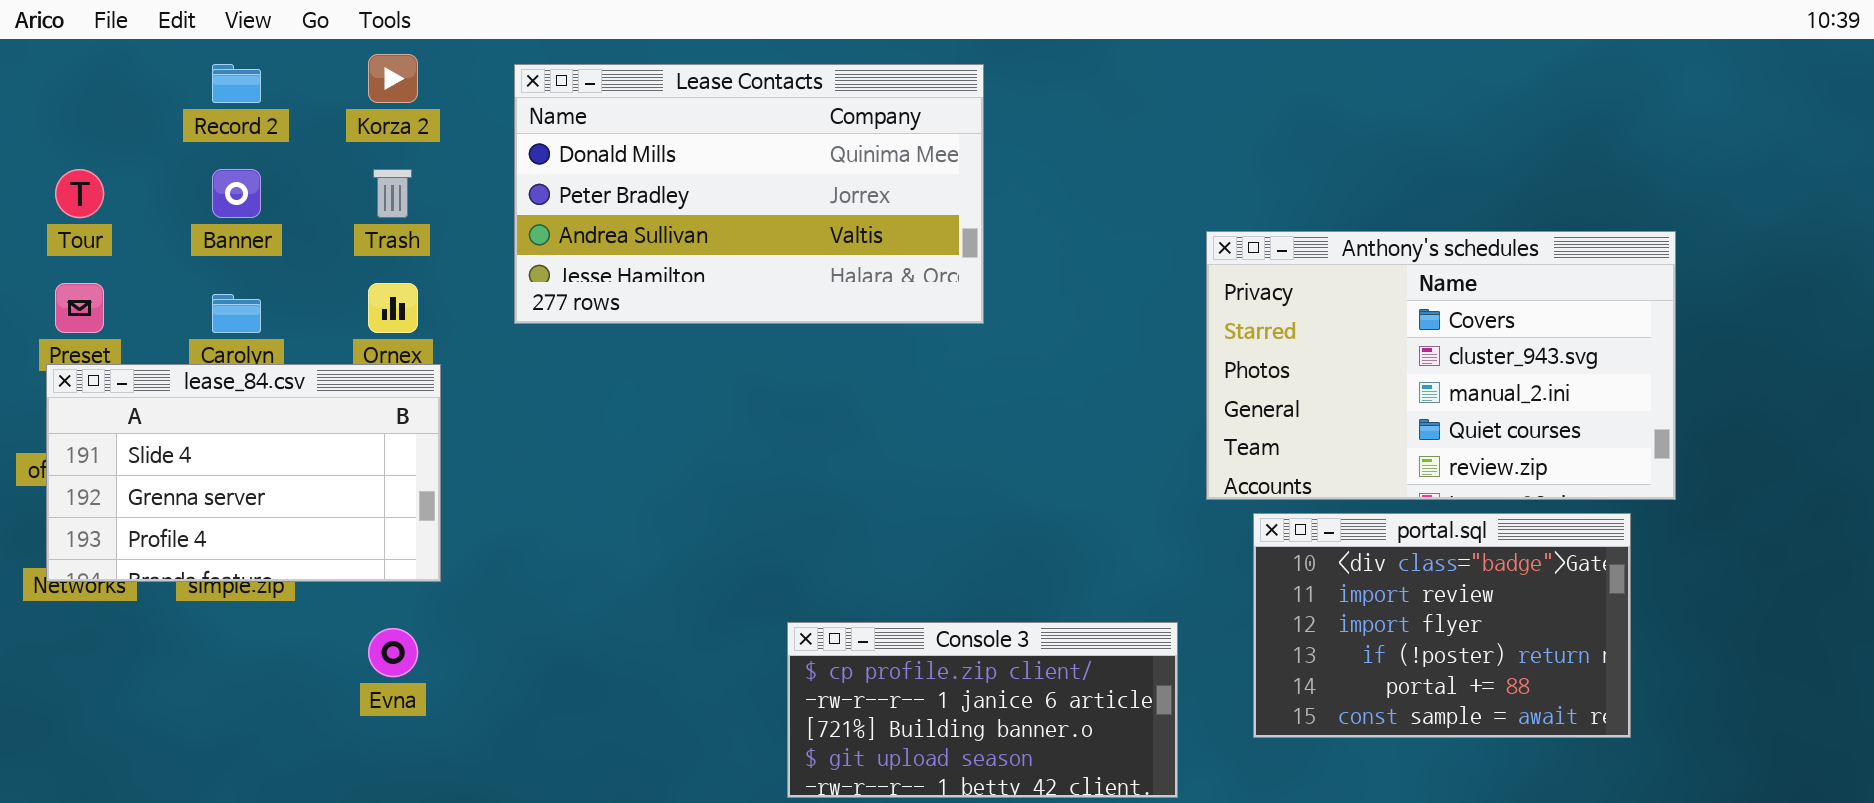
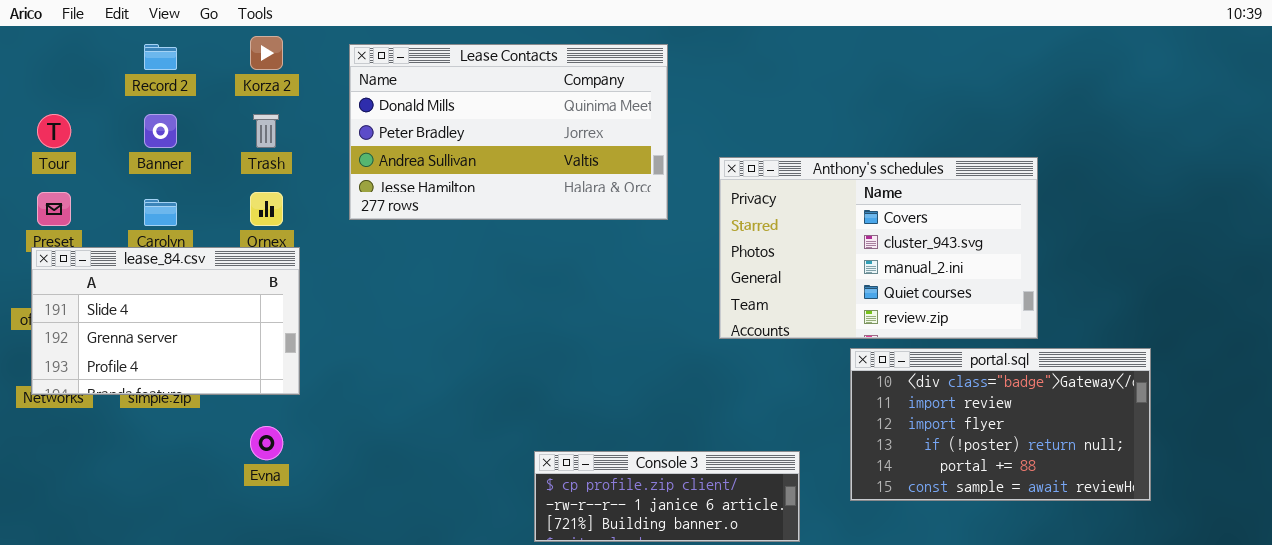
Anthony's schedules: [1206,231,1676,500] -> [719,157,1038,339], moved
portal.sql: [1253,513,1631,738] -> [850,348,1151,501], resized
Console 3: [787,622,1178,798] -> [534,451,800,542], resized

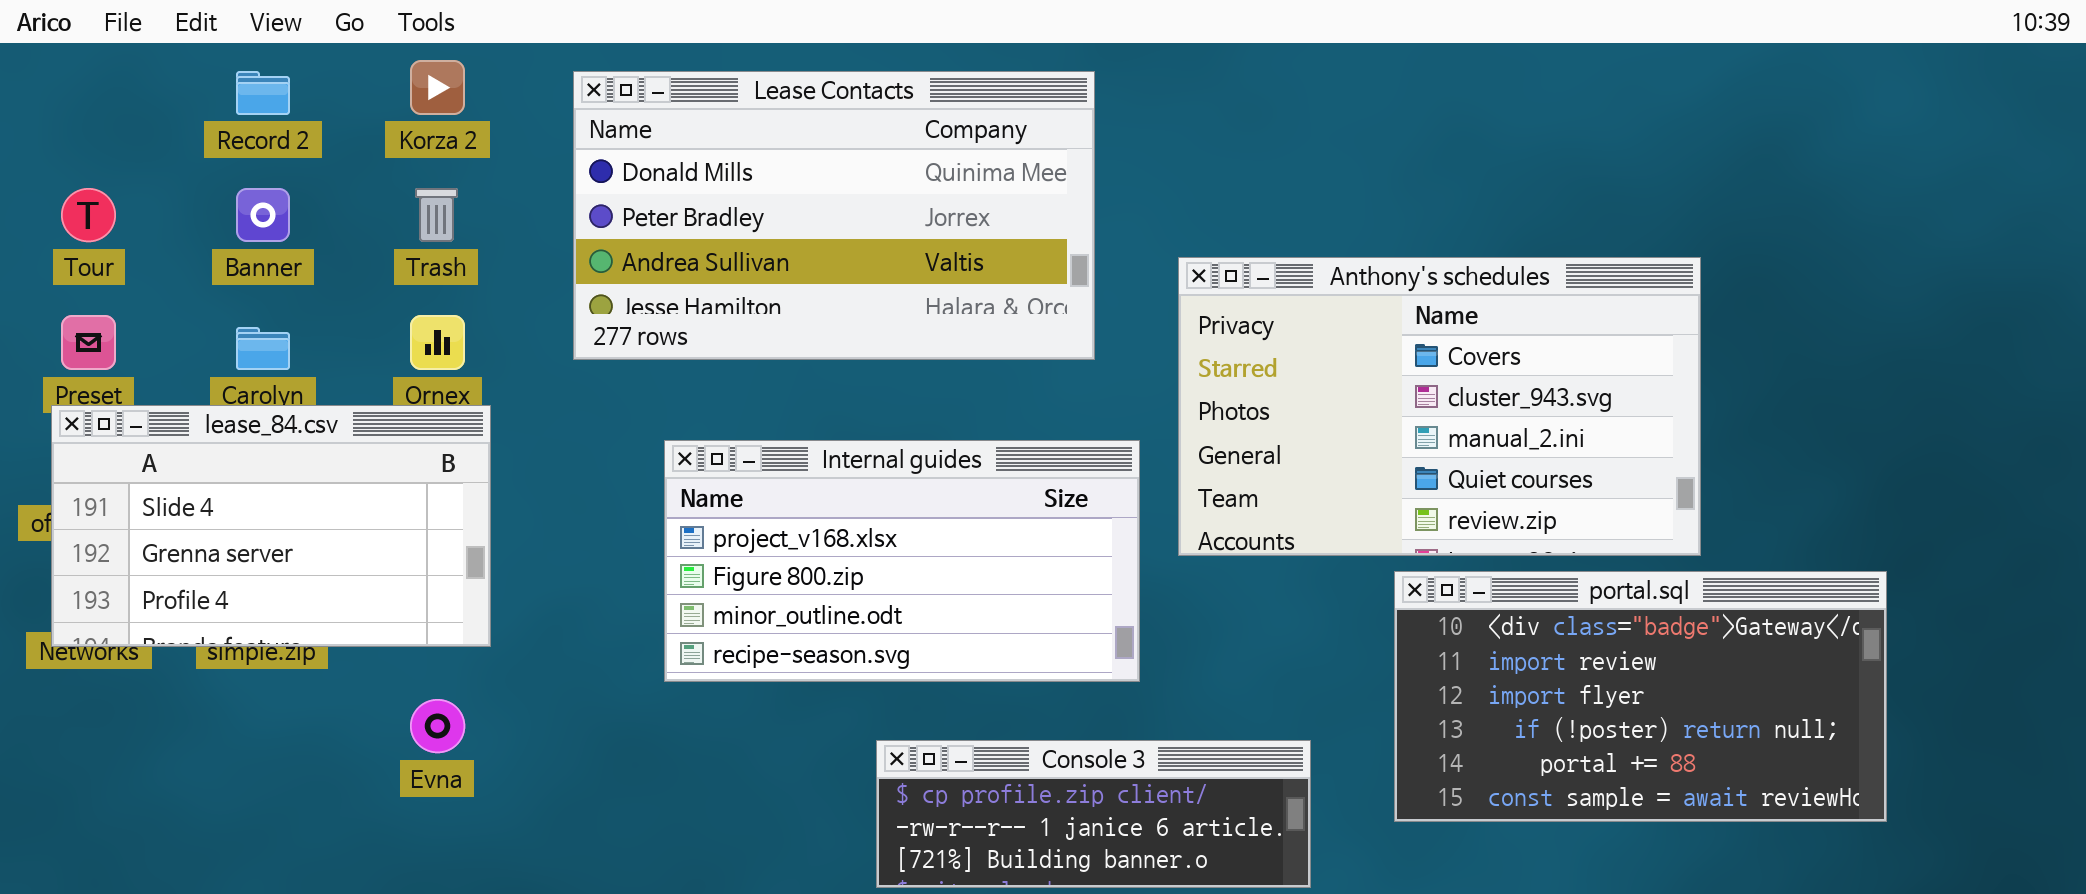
Internal guides: none -> [664,440,1140,682], opened

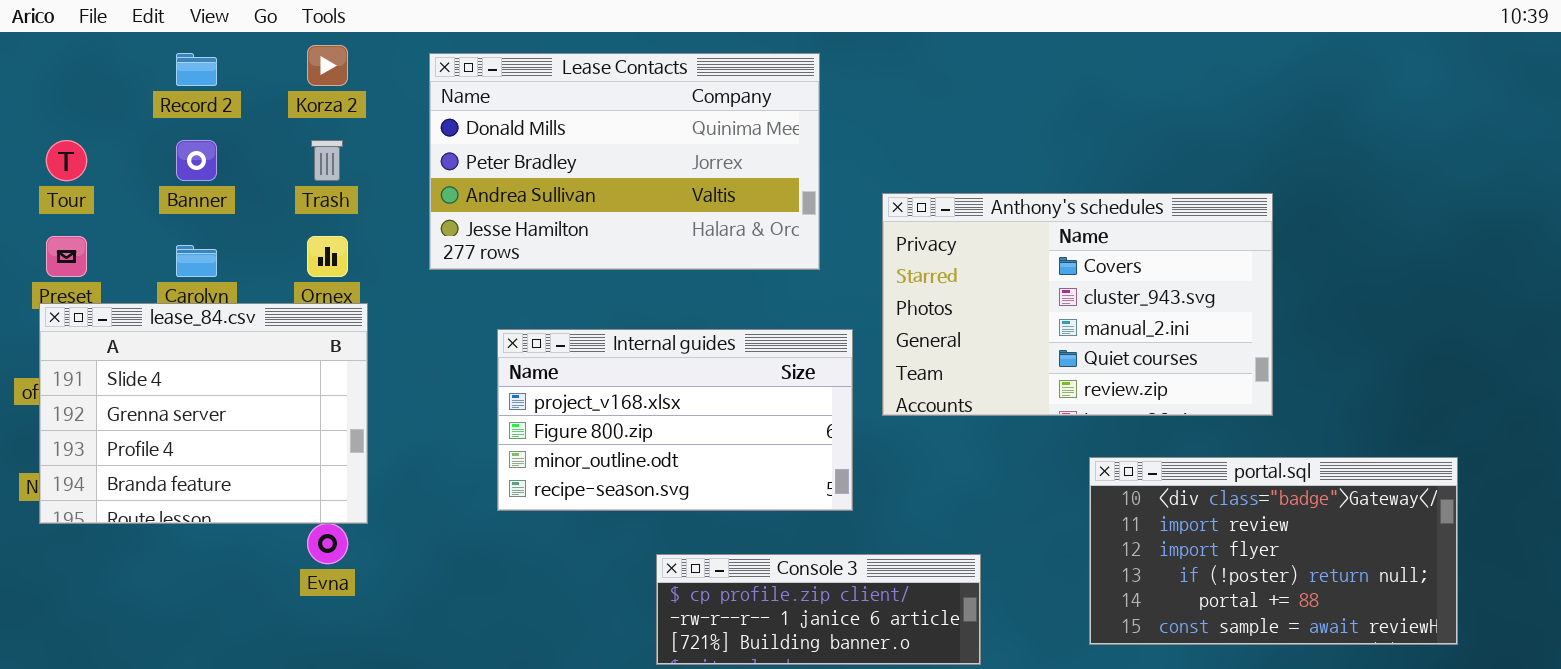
lease_84.csv: [51,405,491,647] -> [39,303,368,524], resized
portal.sql: [1394,571,1887,822] -> [1089,457,1458,645], moved

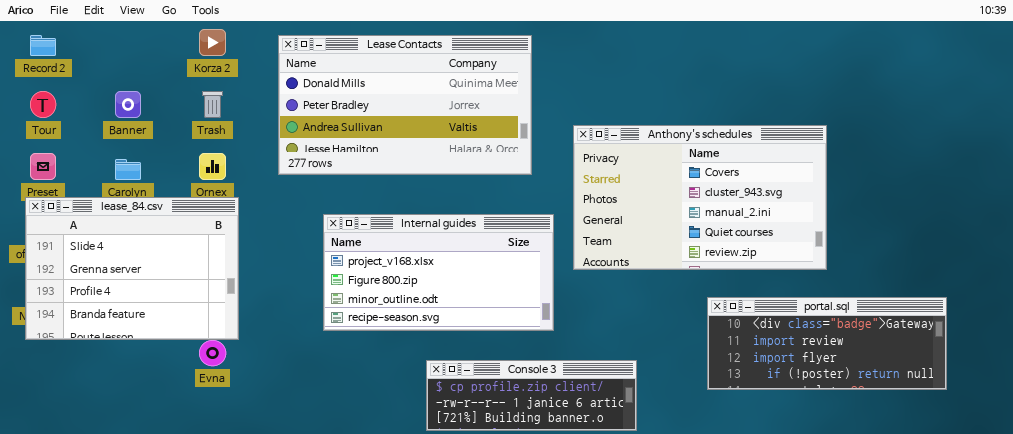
Record 2: [176,53,217,86] -> [30,35,56,56], moved
portal.sql: [1089,457,1458,645] -> [707,297,947,390], resized

